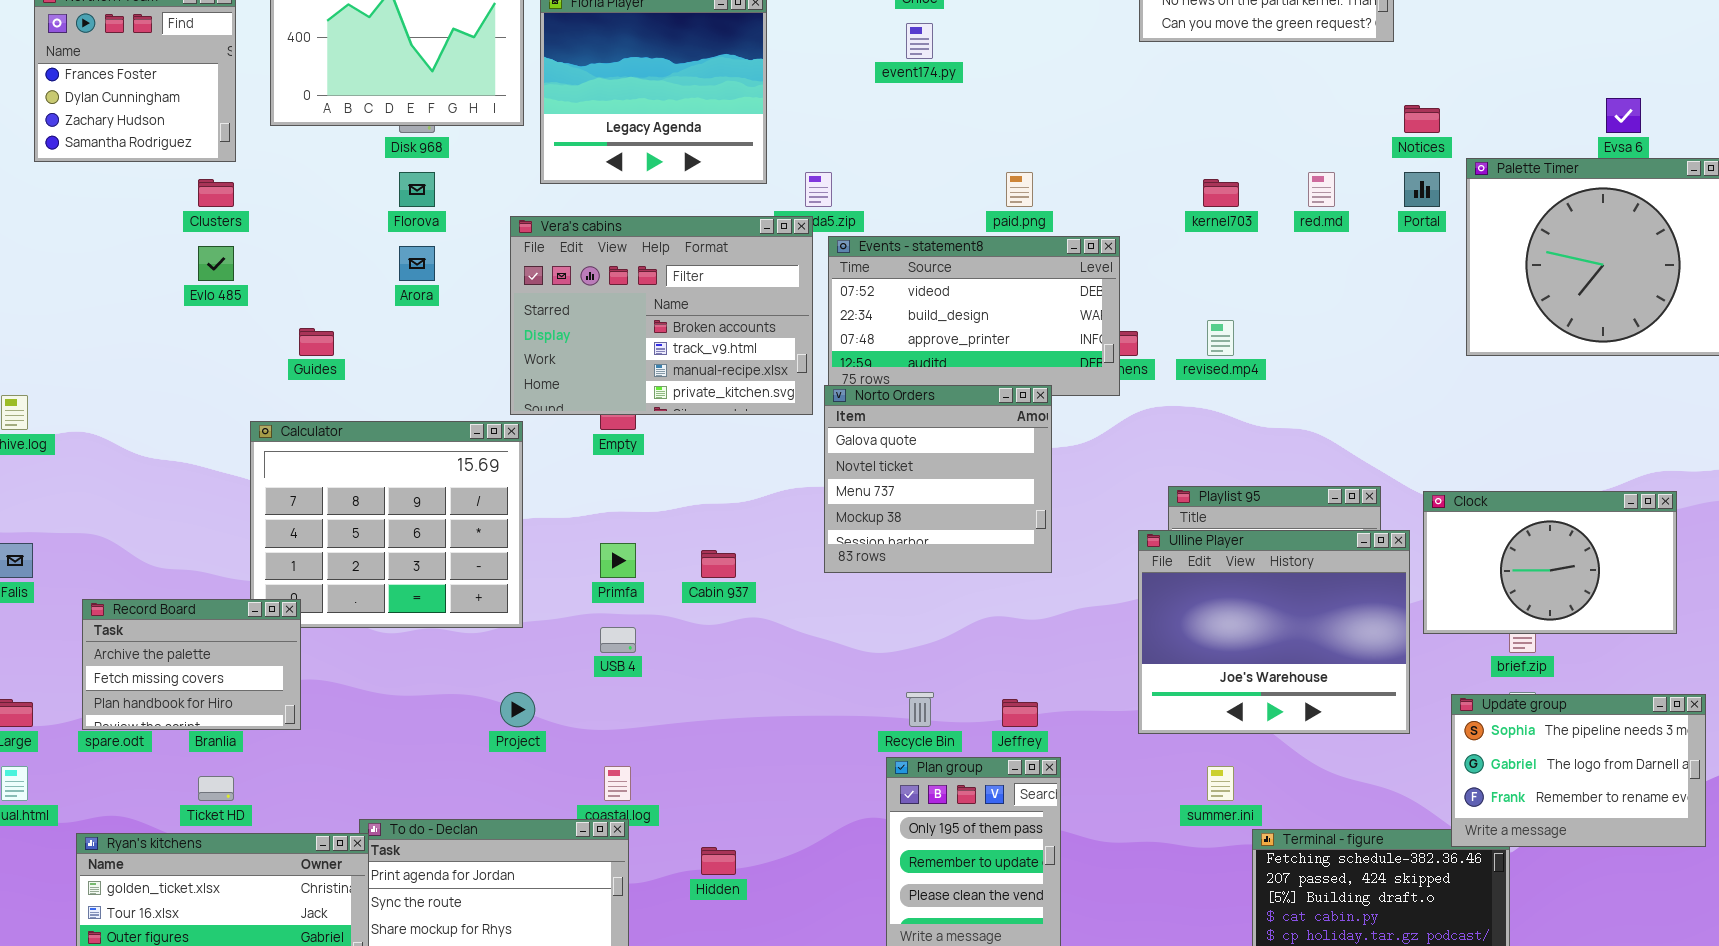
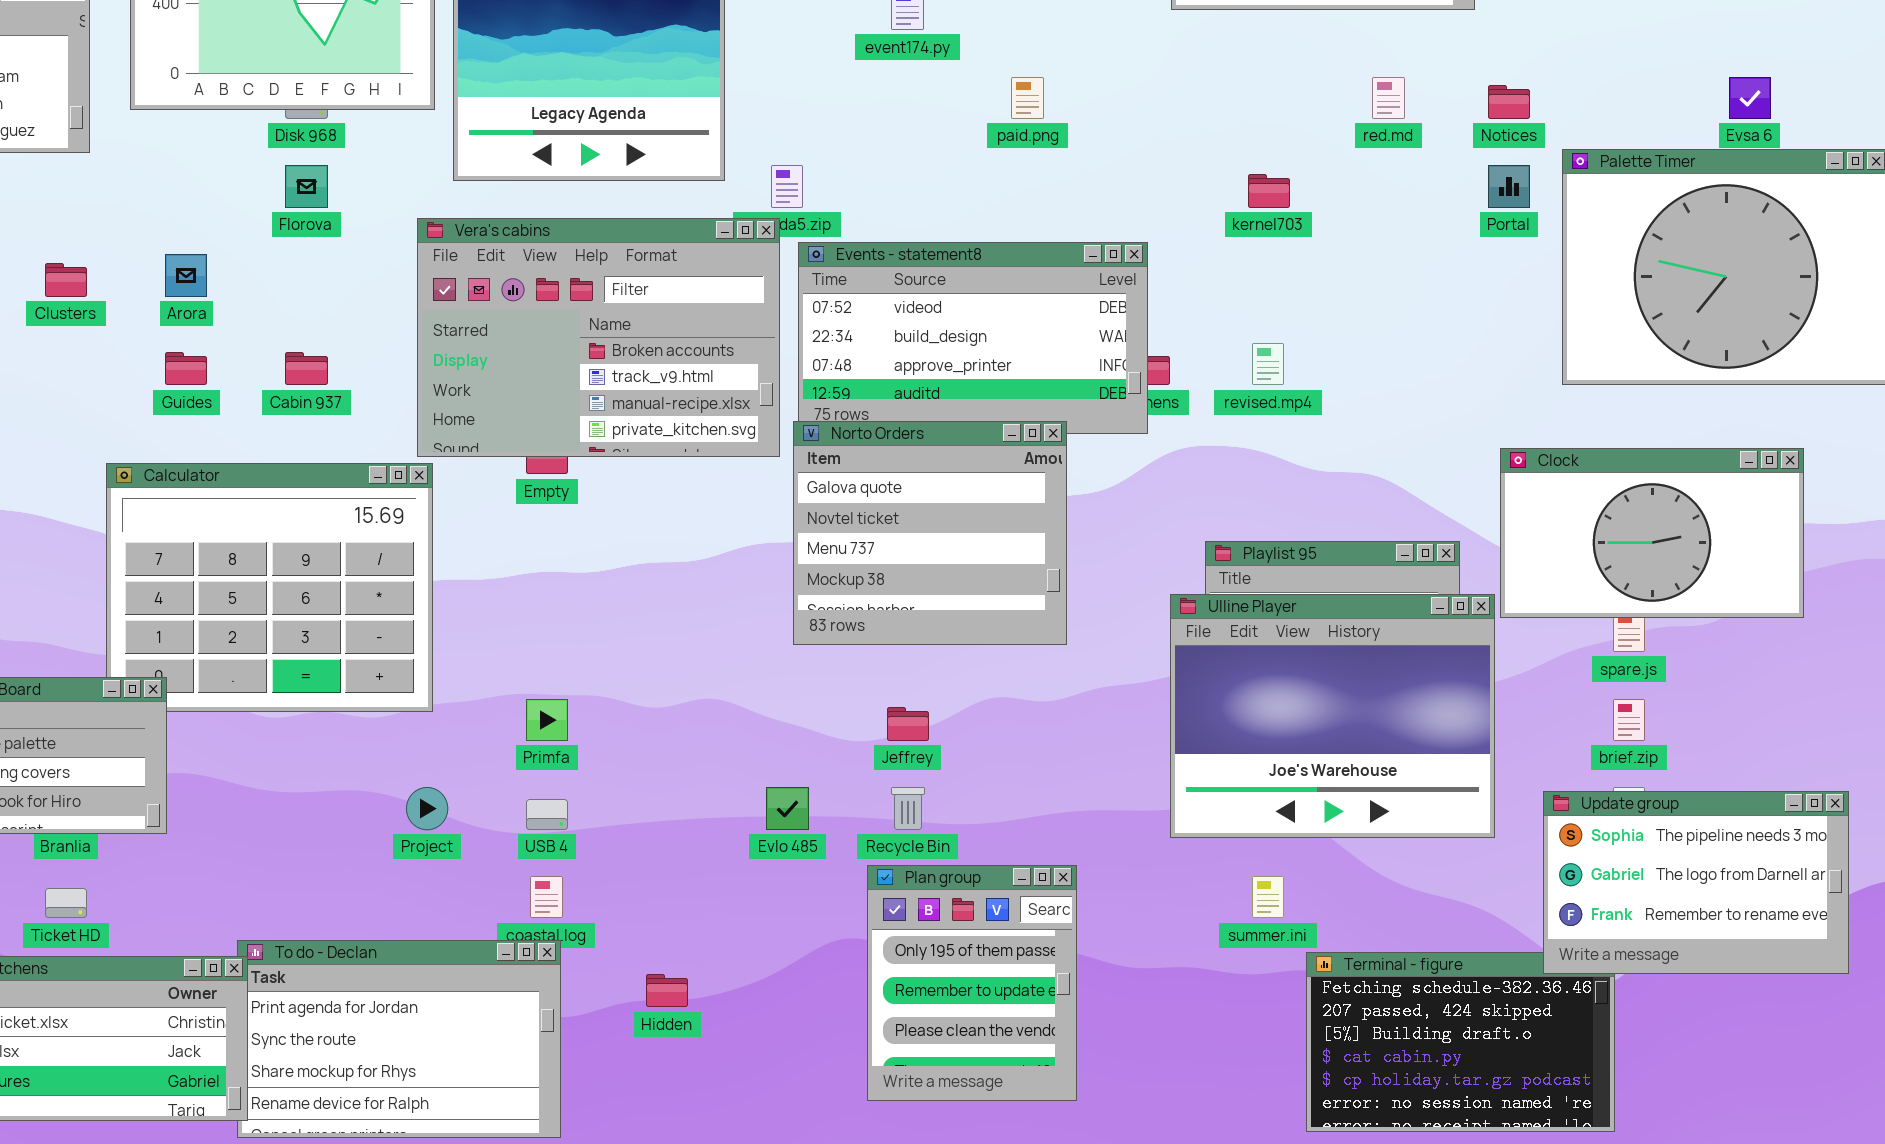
paid.png: [1006,172,1033,207] -> [1011,77,1044,119], moved
red.md: [1308,172,1335,207] -> [1372,77,1405,119], moved
Clusters: [198,179,234,207] -> [45,263,87,297], moved
Evlo 485: [198,246,234,281] -> [766,787,809,830], moved
Arora: [399,246,435,281] -> [165,254,207,297], moved
Clock: [1423,491,1677,634] -> [1500,448,1804,618], moved
Primfa: [600,543,636,578] -> [526,699,568,741], moved
Cabin 937: [701,550,736,578] -> [285,352,328,385], moved
USB 4: [600,627,636,653] -> [526,799,568,830], moved
Jeffrey: [1002,699,1038,727] -> [887,707,929,741], moved

